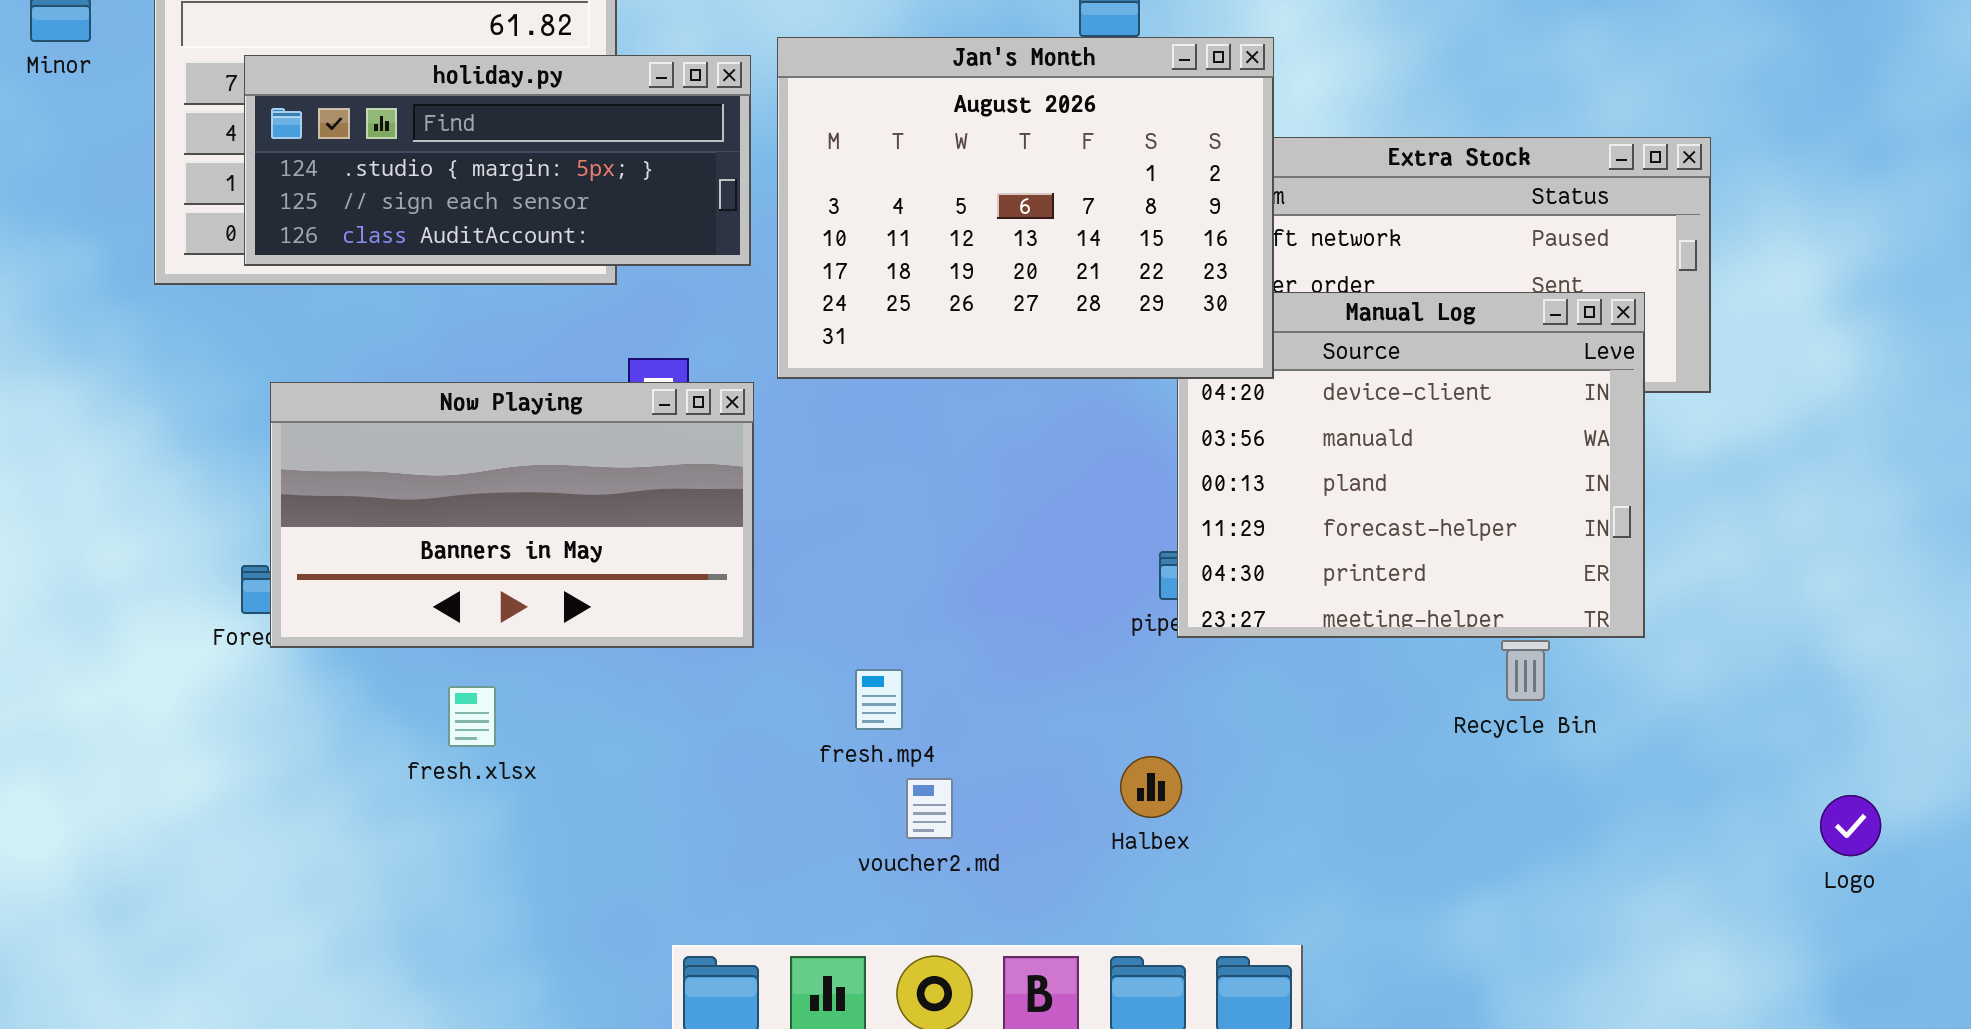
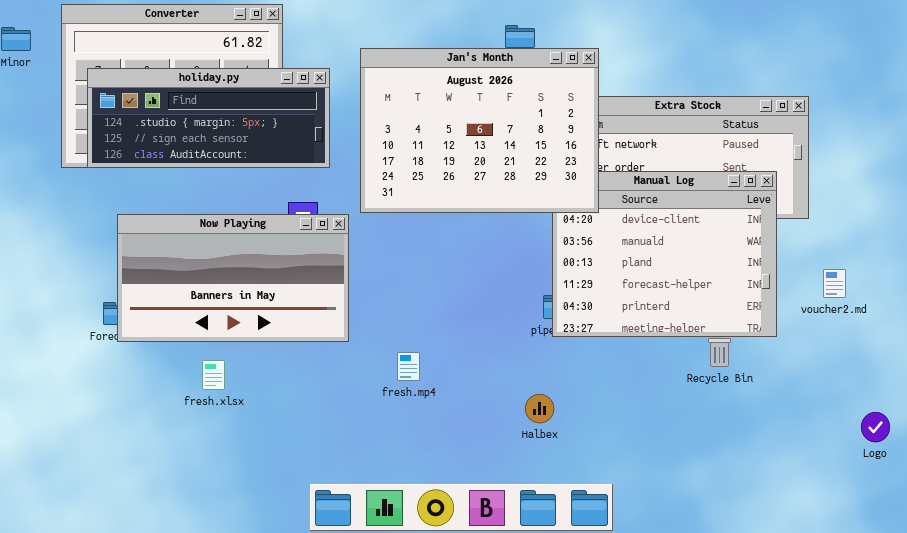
holiday.py: [244,55,751,266] -> [87,68,330,168], moved
voucher2.md: [906,778,953,839] -> [823,269,846,298], moved

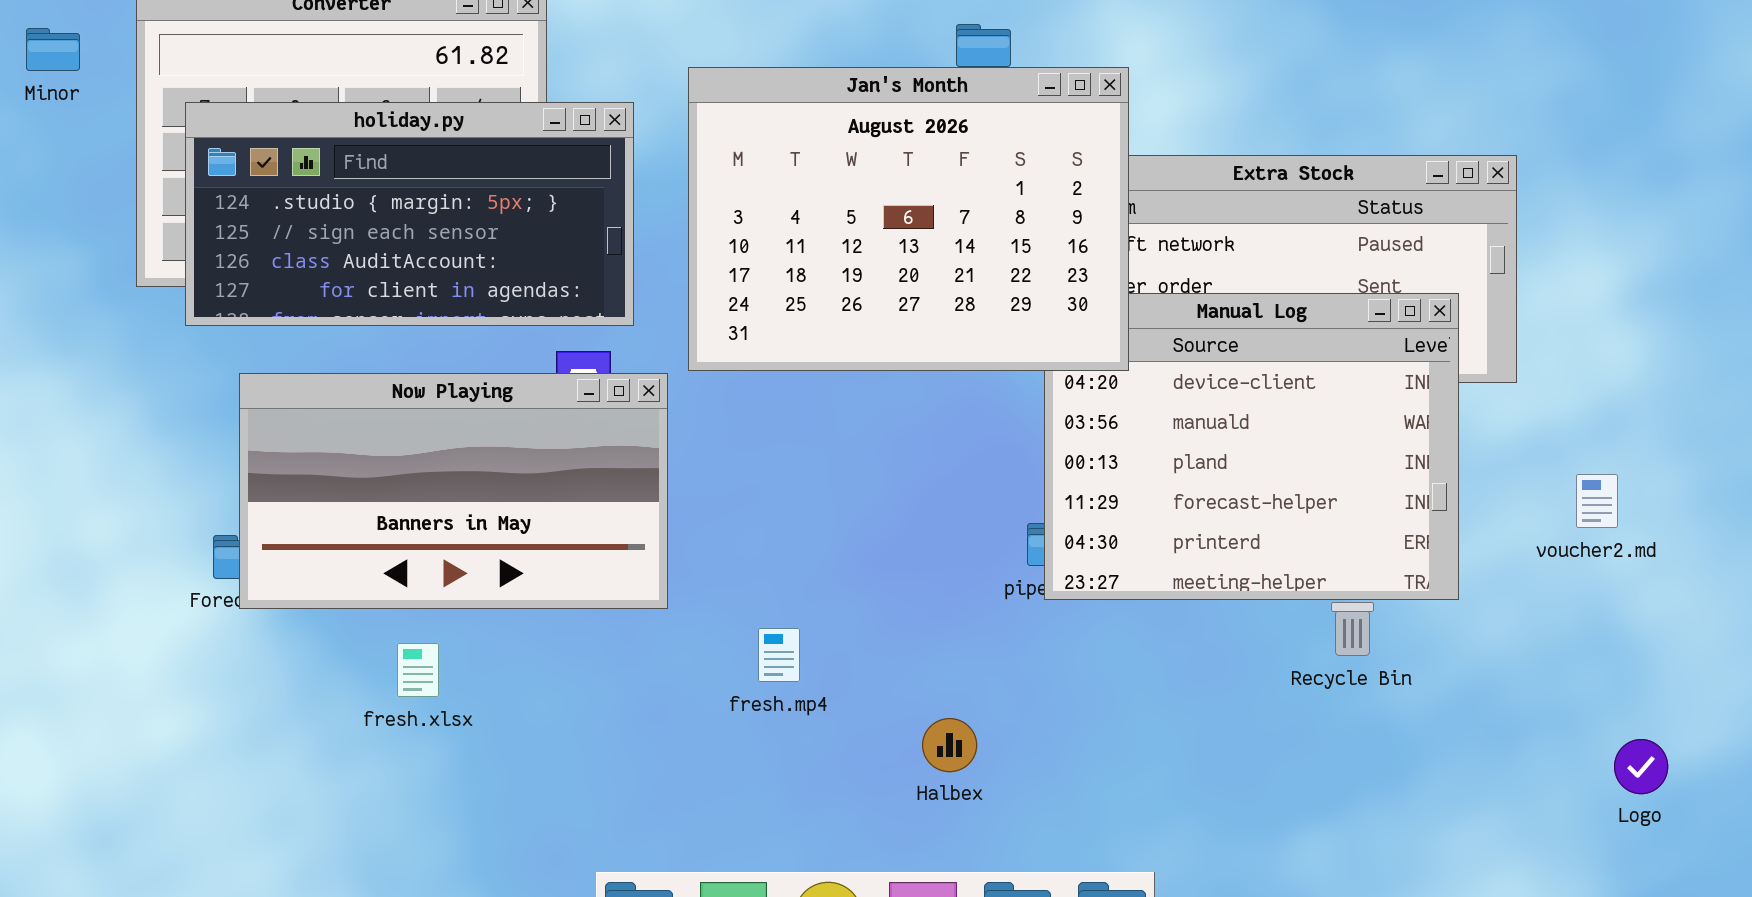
holiday.py: [87,68,330,168] -> [185,102,634,326], resized
voucher2.md: [823,269,846,298] -> [1576,474,1618,528], moved
Halbex: [525,394,554,423] -> [922,718,977,772], moved

